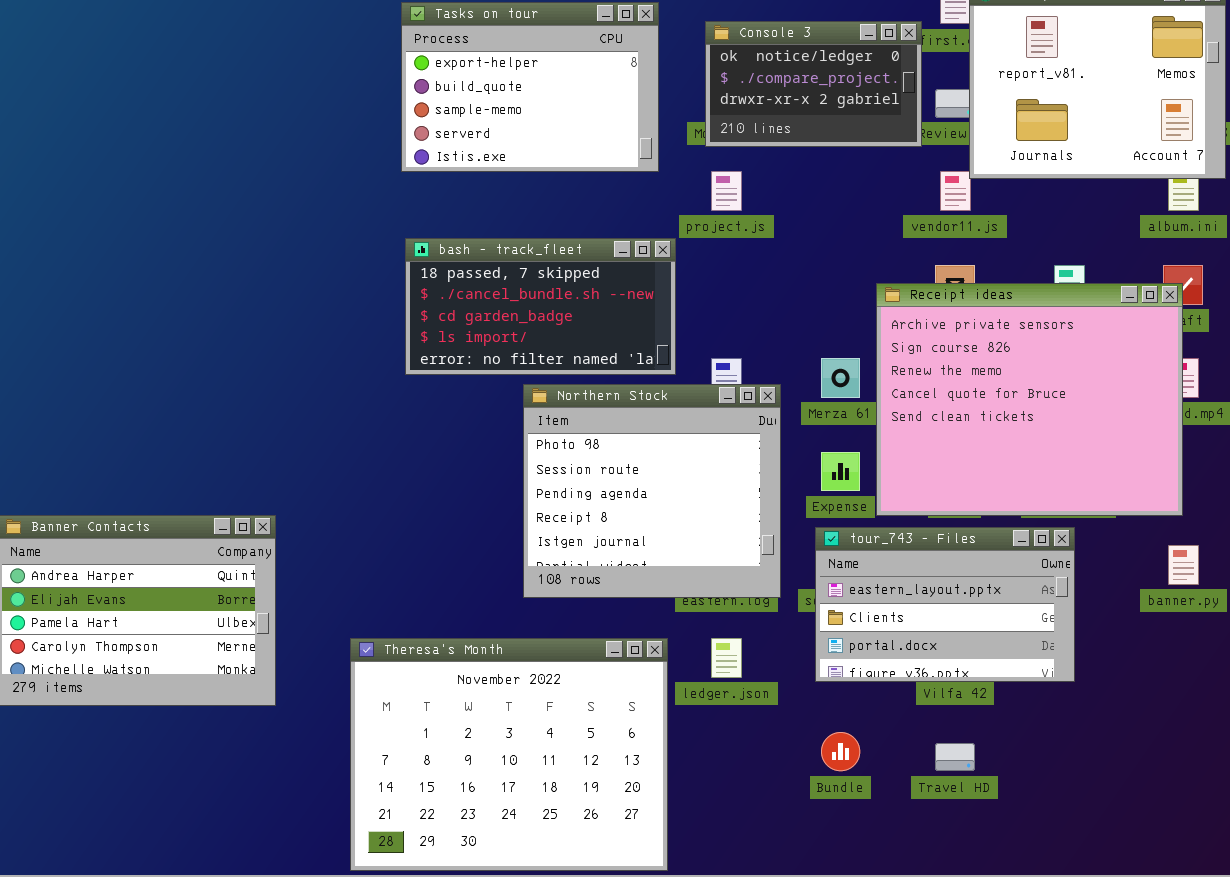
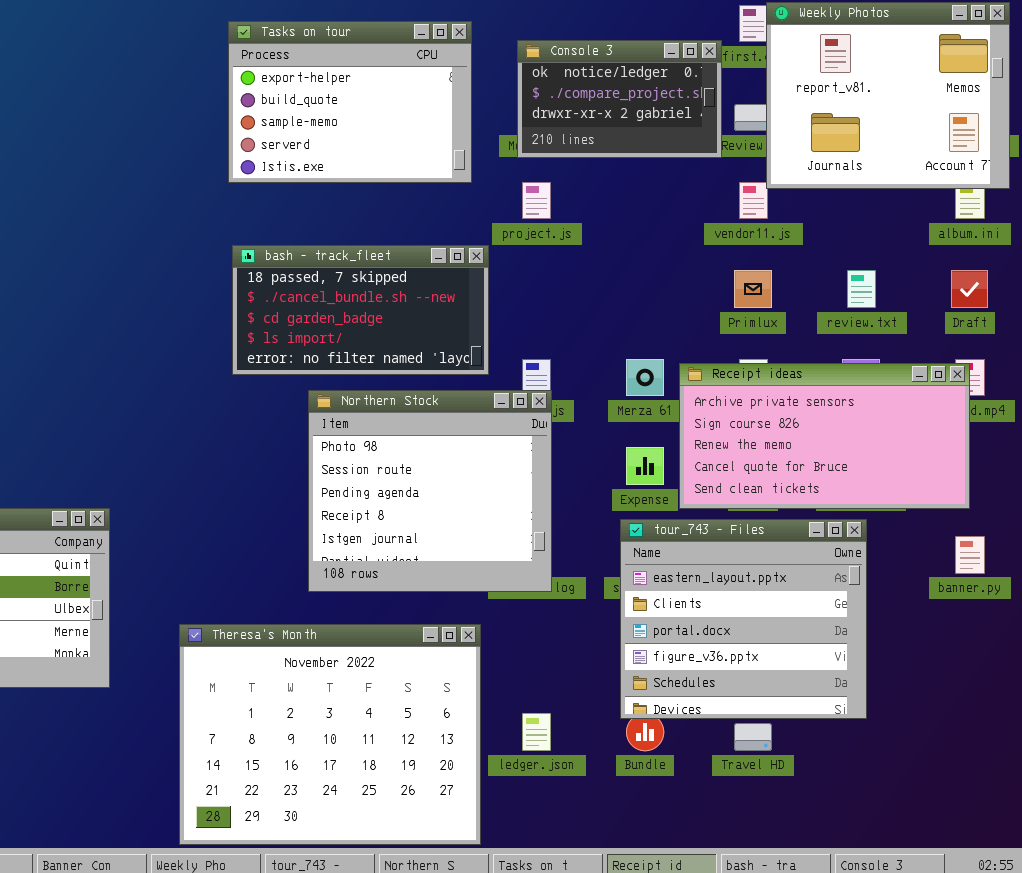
Receipt ideas: [876,283,1183,516] -> [679,363,970,509], resized
Northern Stock: [523,384,781,598] -> [308,390,552,592], moved
tour_743 - Files: [815,527,1075,682] -> [620,519,867,719], resized
ledger.json: [711,638,742,678] -> [522,713,551,751], moved

